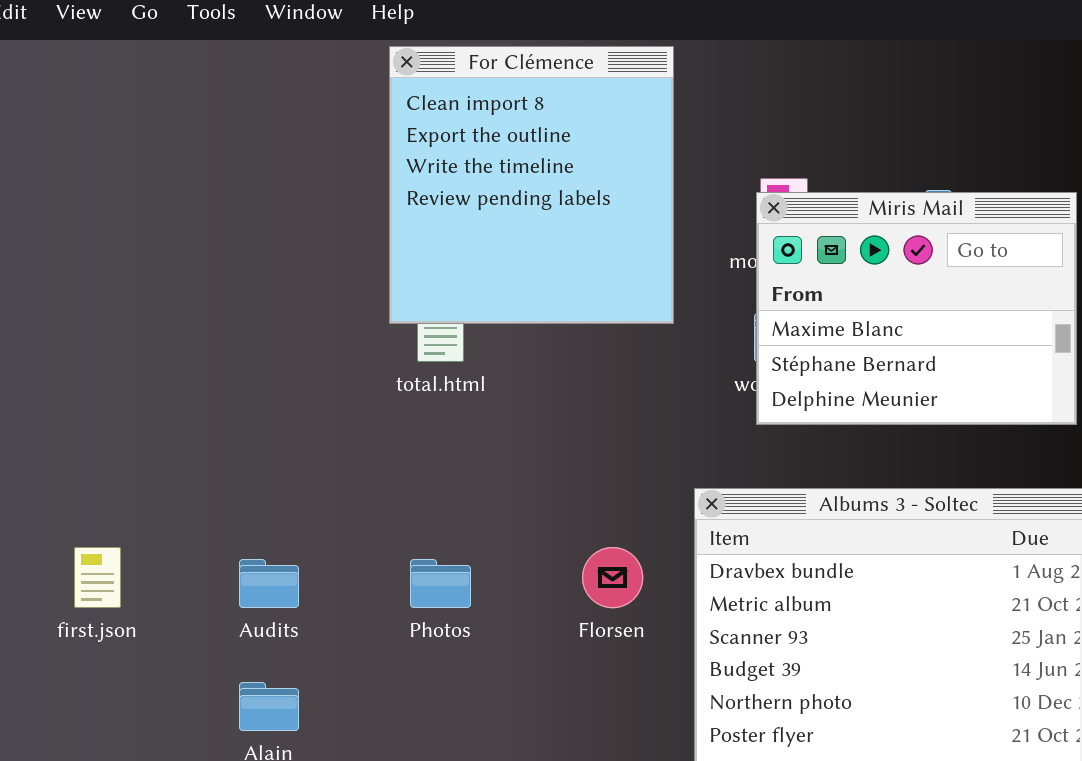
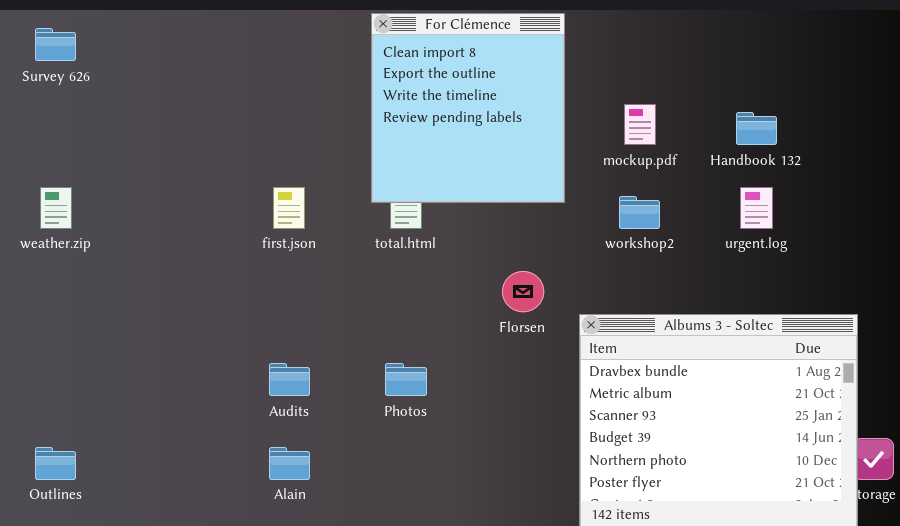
Miris Mail: [756,192,1077,425] -> none, closed
first.json: [74,547,121,608] -> [273,187,305,229], moved
Florsen: [582,547,643,608] -> [502,271,544,312], moved

